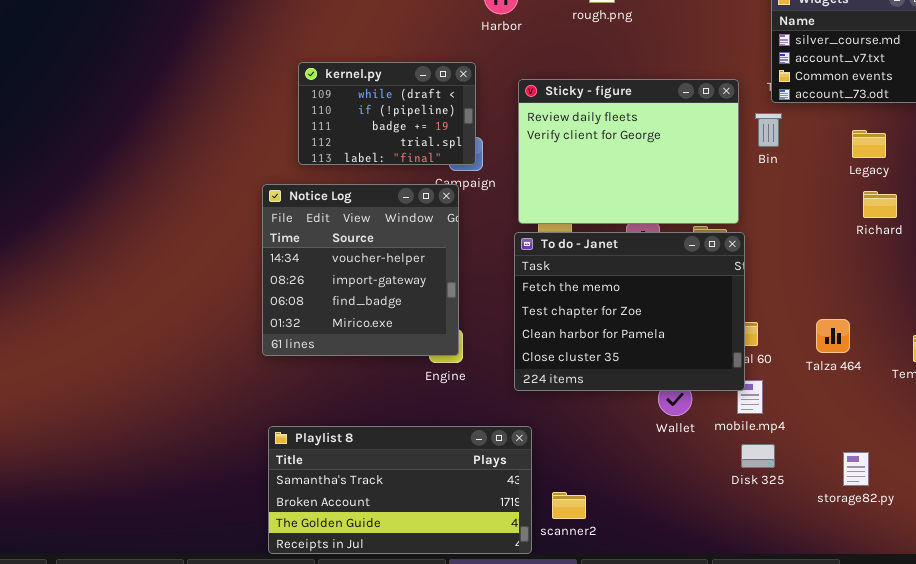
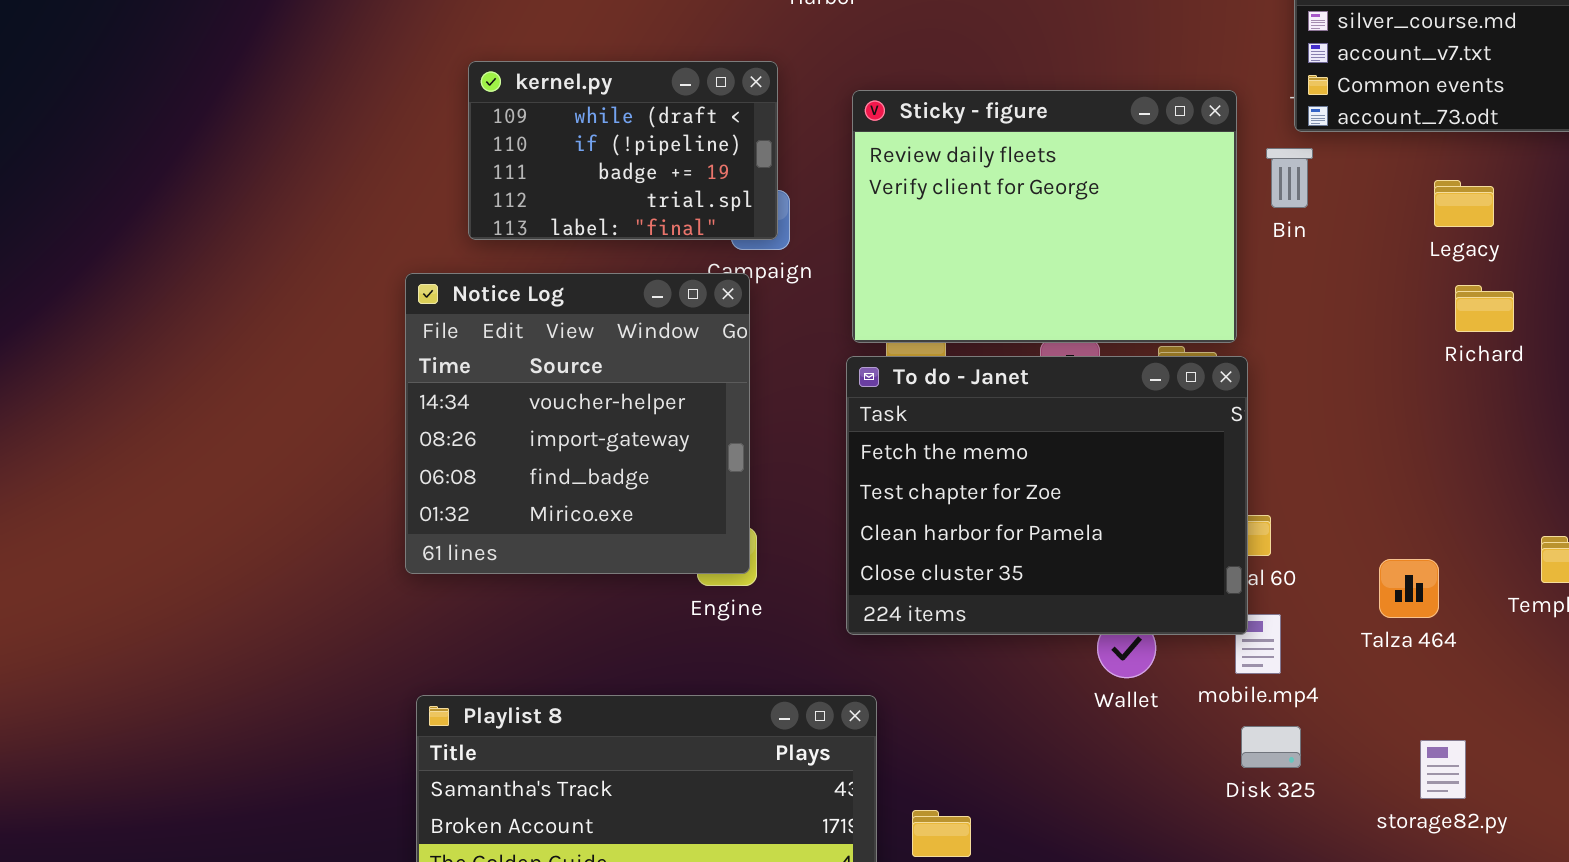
Talza 464: [816,319,850,353] -> [1379,559,1439,618], moved

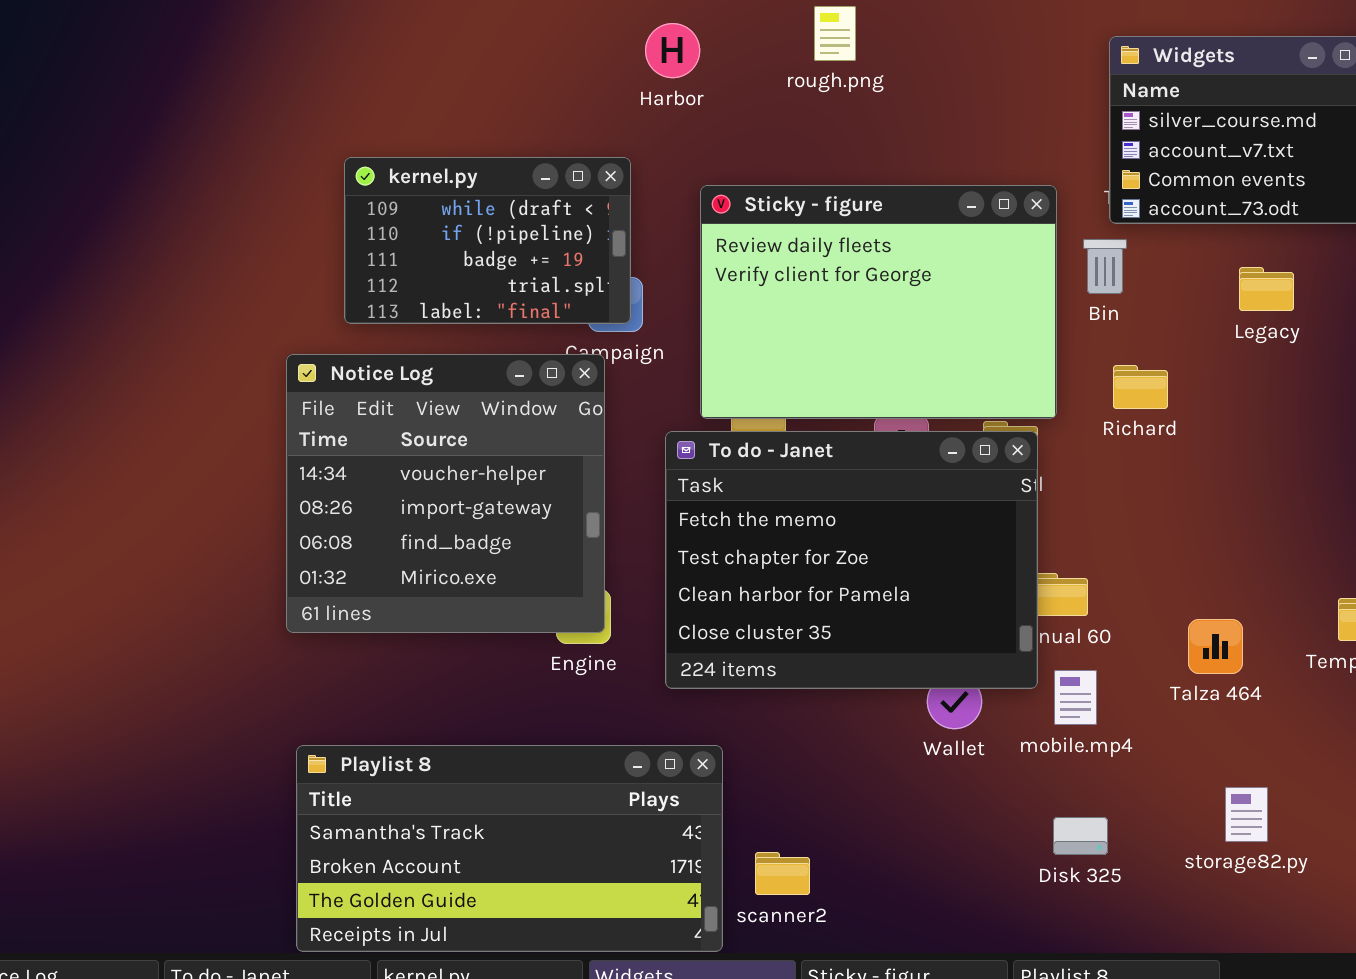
Richard: [1455,285,1514,332] -> [1113,365,1168,409], moved
To do - Janet: [846,356,1248,635] -> [665,431,1038,689], moved
Disk 325: [1241,726,1301,768] -> [1053,817,1108,855], moved

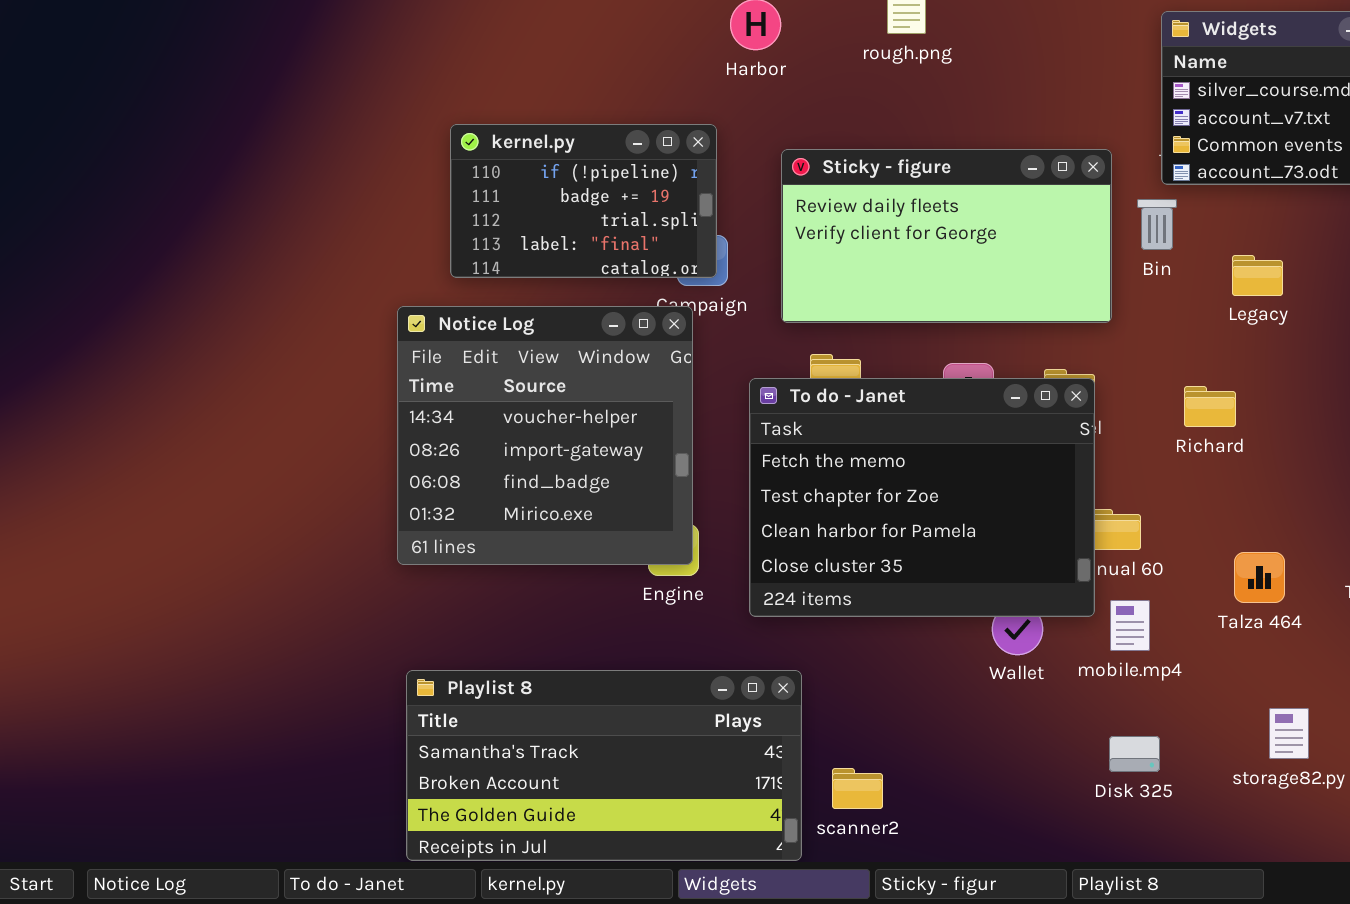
kernel.py: [344,157,631,324] -> [450,124,717,278], scrolled down 1 row
Sticky - figure: [700,185,1057,419] -> [781,149,1112,323], resized
Legacy: [1239,267,1294,311] -> [1232,255,1283,296], moved
Richard: [1113,365,1168,409] -> [1184,386,1236,427], moved

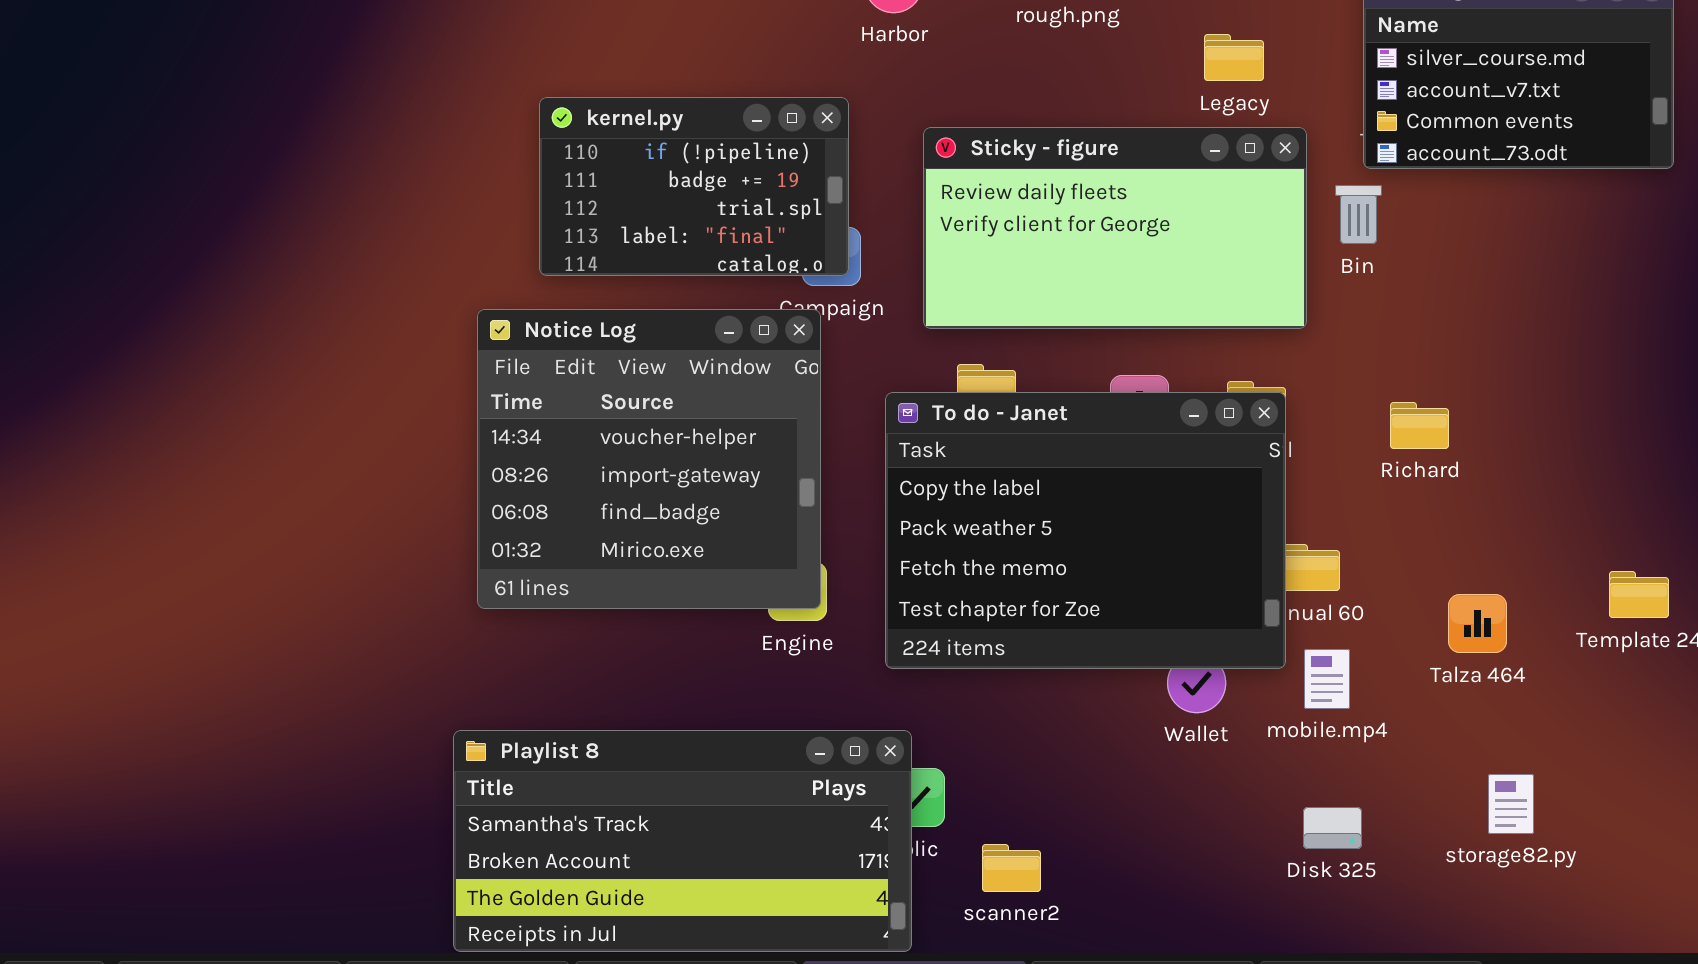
Legacy: [1232,255,1283,296] -> [1204,34,1264,81], moved
To do - Janet: [749,378,1095,617] -> [885,392,1286,669], scrolled up 2 rows
Playlist 8: [406,670,802,861] -> [453,730,912,952], moved

